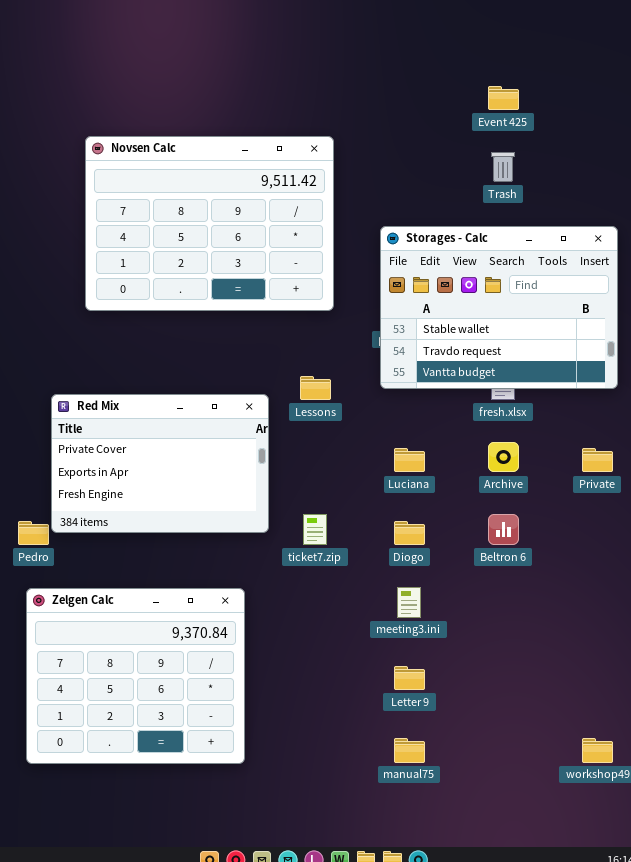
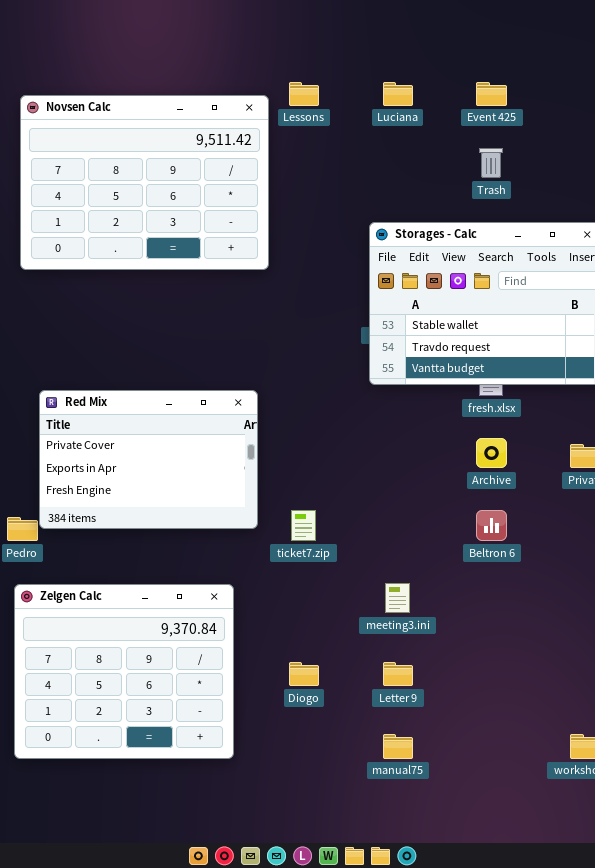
Novsen Calc: [85,136,334,311] -> [20,95,269,270], moved
Lessons: [300,376,331,400] -> [289,82,319,106], moved
Luciana: [394,448,425,472] -> [383,82,413,106], moved
Diogo: [394,521,425,545] -> [289,662,319,686], moved

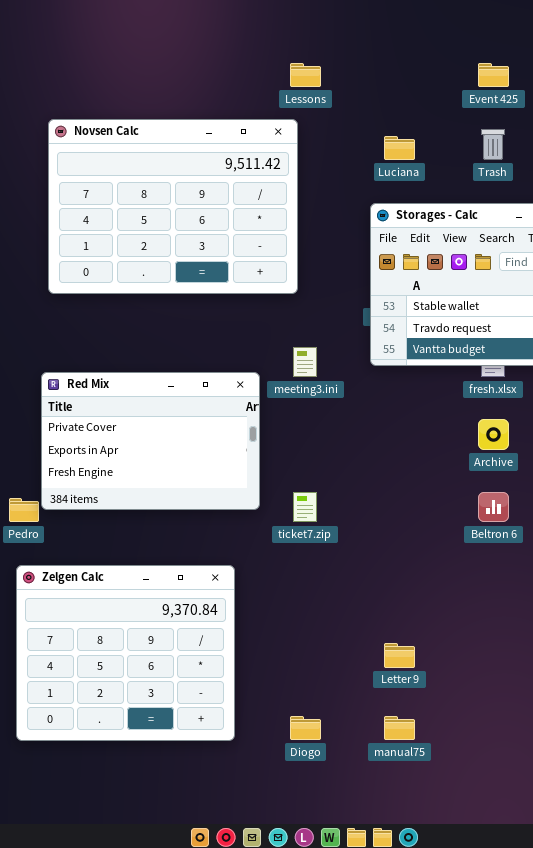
Luciana: [383,82,413,106] -> [384,136,415,160], moved
Novsen Calc: [20,95,269,270] -> [48,119,298,294], moved
meeting3.ini: [385,583,410,613] -> [293,347,317,377], moved
Diogo: [289,662,319,686] -> [290,716,321,740], moved

